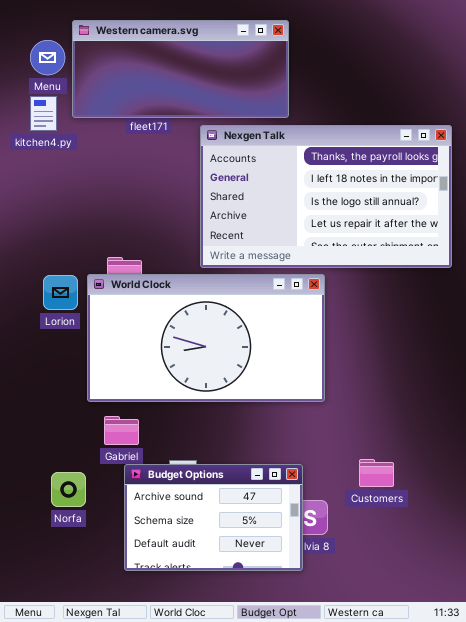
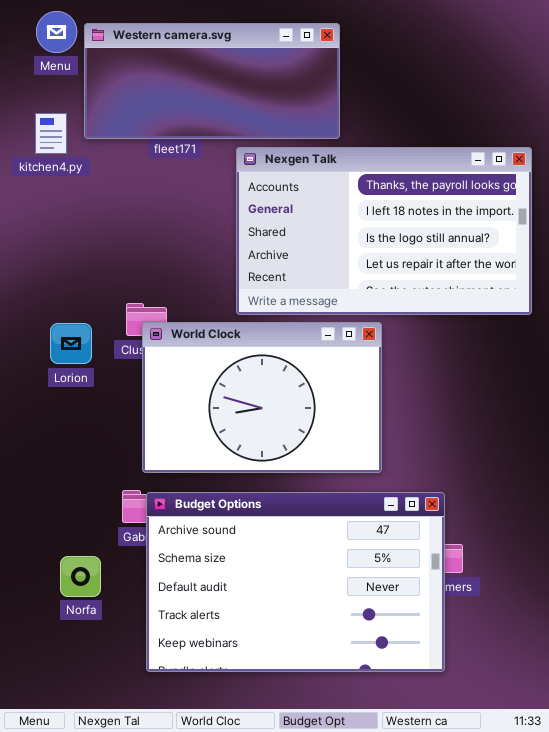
Menu: [30,40,65,75] -> [36,11,77,53], moved
World Clock: [87,274,325,402] -> [142,322,382,473], resized
Budget Options: [124,464,303,571] -> [146,492,445,672], resized

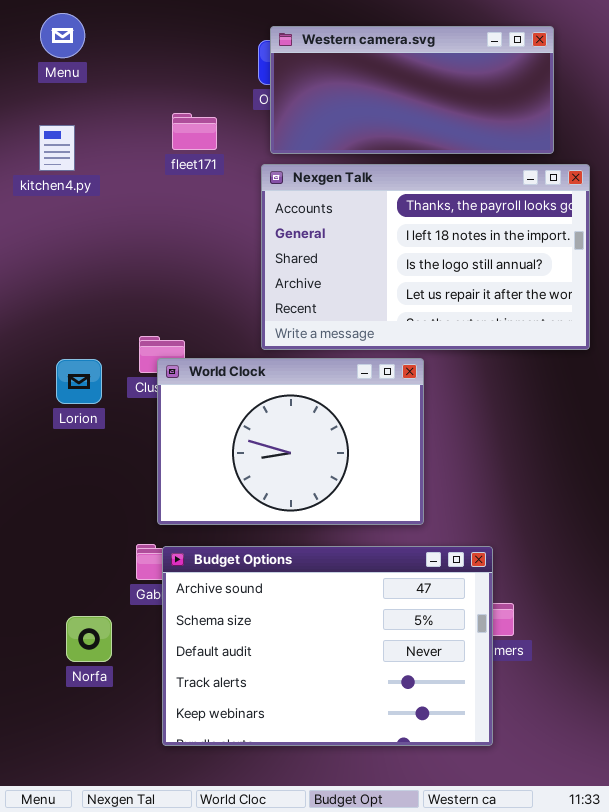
Western camera.svg: [84,23,340,139] -> [270,26,554,154], moved

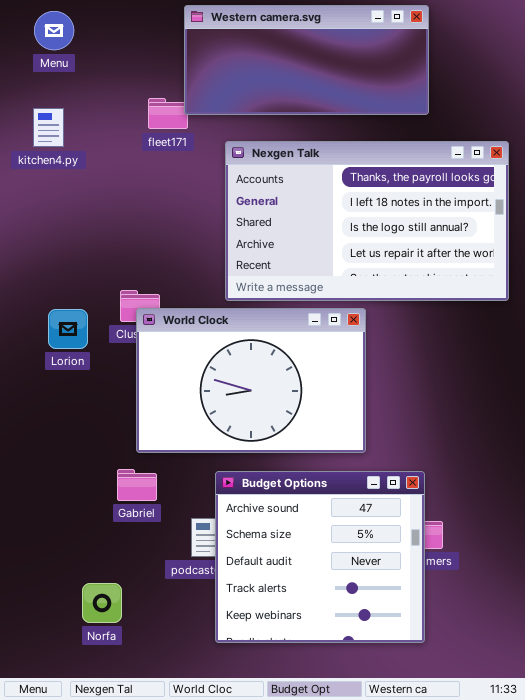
Western camera.svg: [270,26,554,154] -> [184,5,429,115], moved
Budget Options: [162,546,493,746] -> [215,471,425,643], resized
Norfa: [66,616,112,662] -> [82,583,122,623], moved

